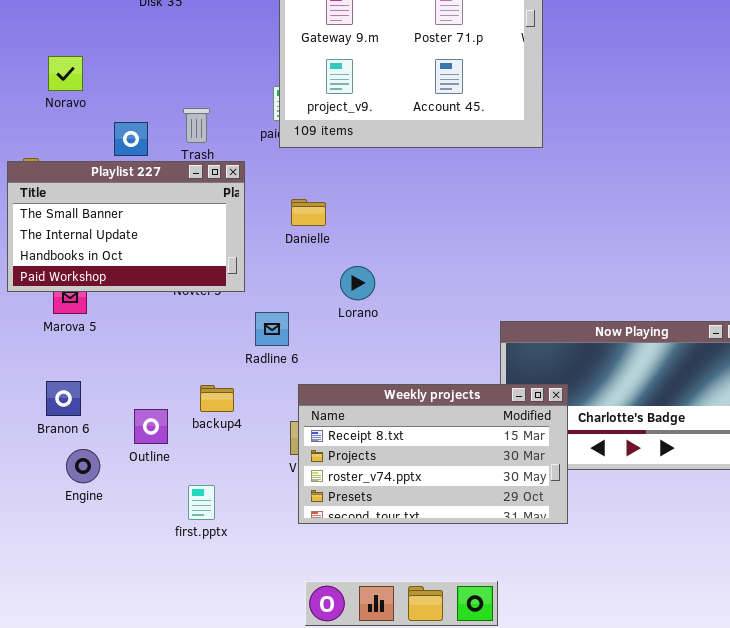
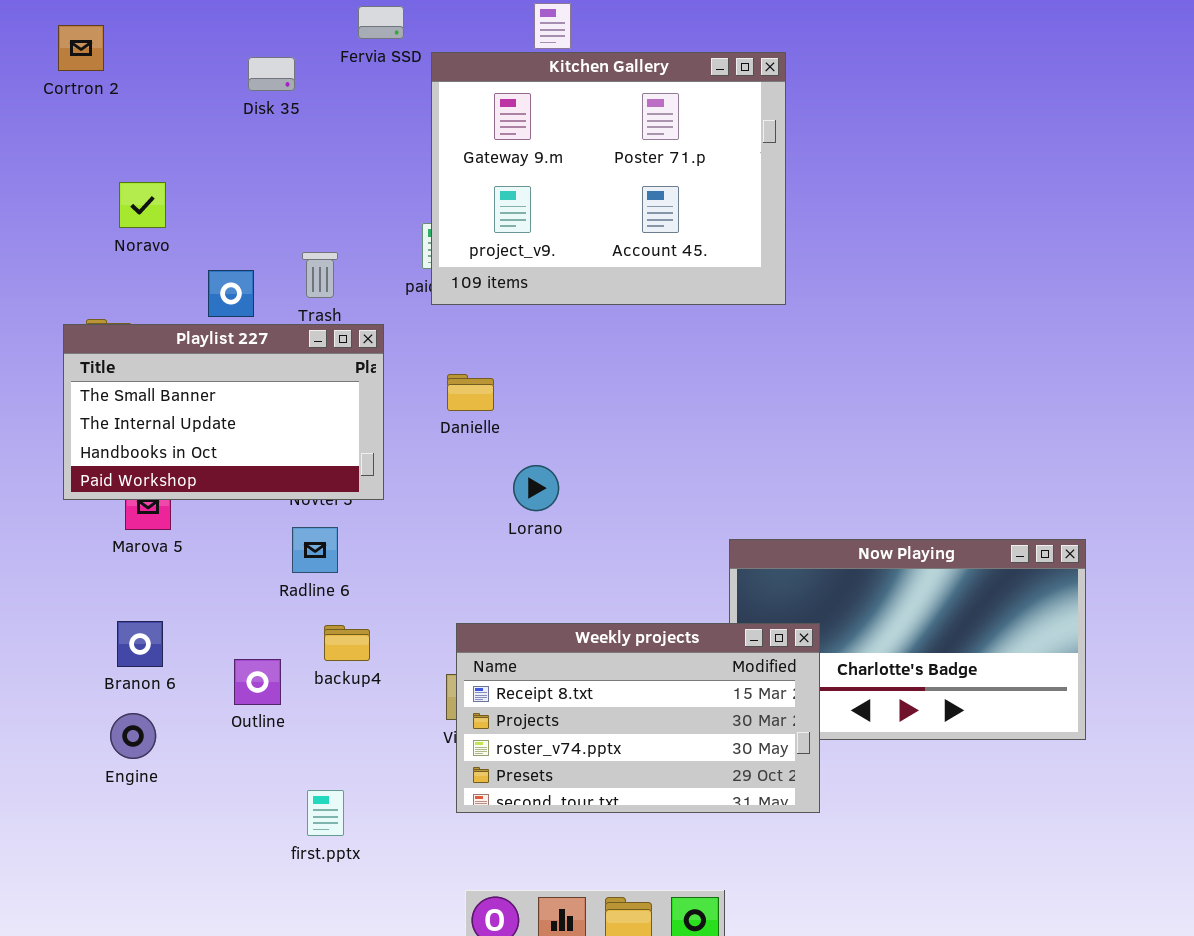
Radline 6: [255,312,289,346] -> [292,527,338,573], moved
Engine: [66,449,100,483] -> [110,713,156,759], moved
first.pptx: [188,485,215,520] -> [307,790,344,836], moved

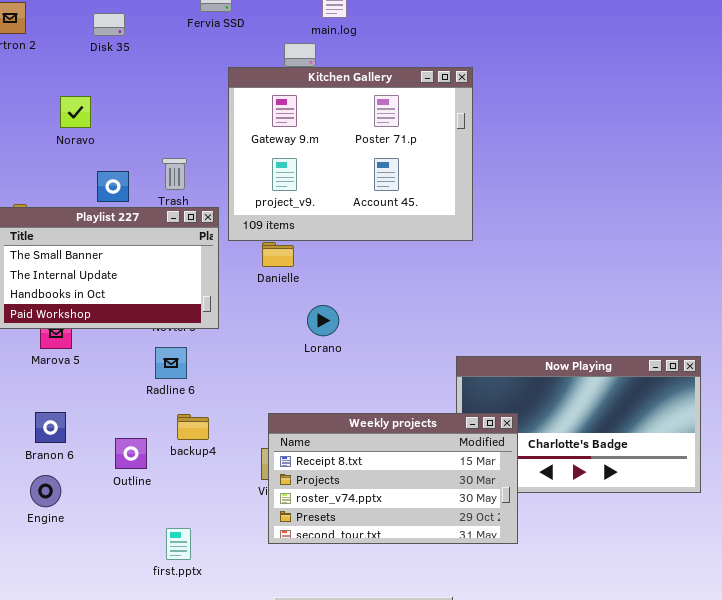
Kitchen Gallery: [431,52,786,305] -> [228,67,473,241], moved
Disk 35: [248,57,295,91] -> [93,13,125,36], moved
Noravo: [119,182,166,228] -> [60,96,91,128], moved

